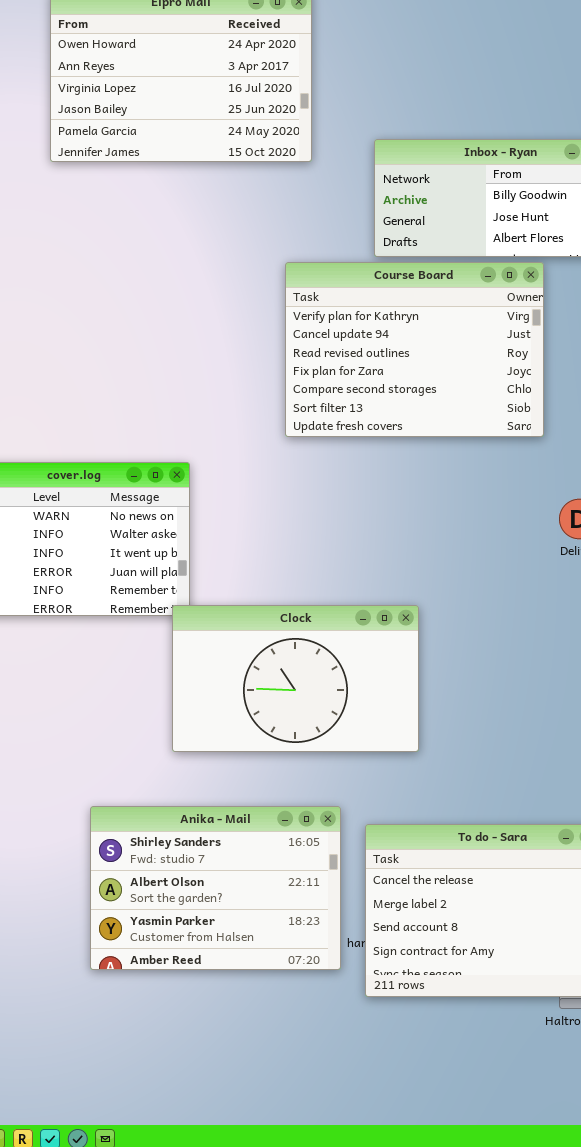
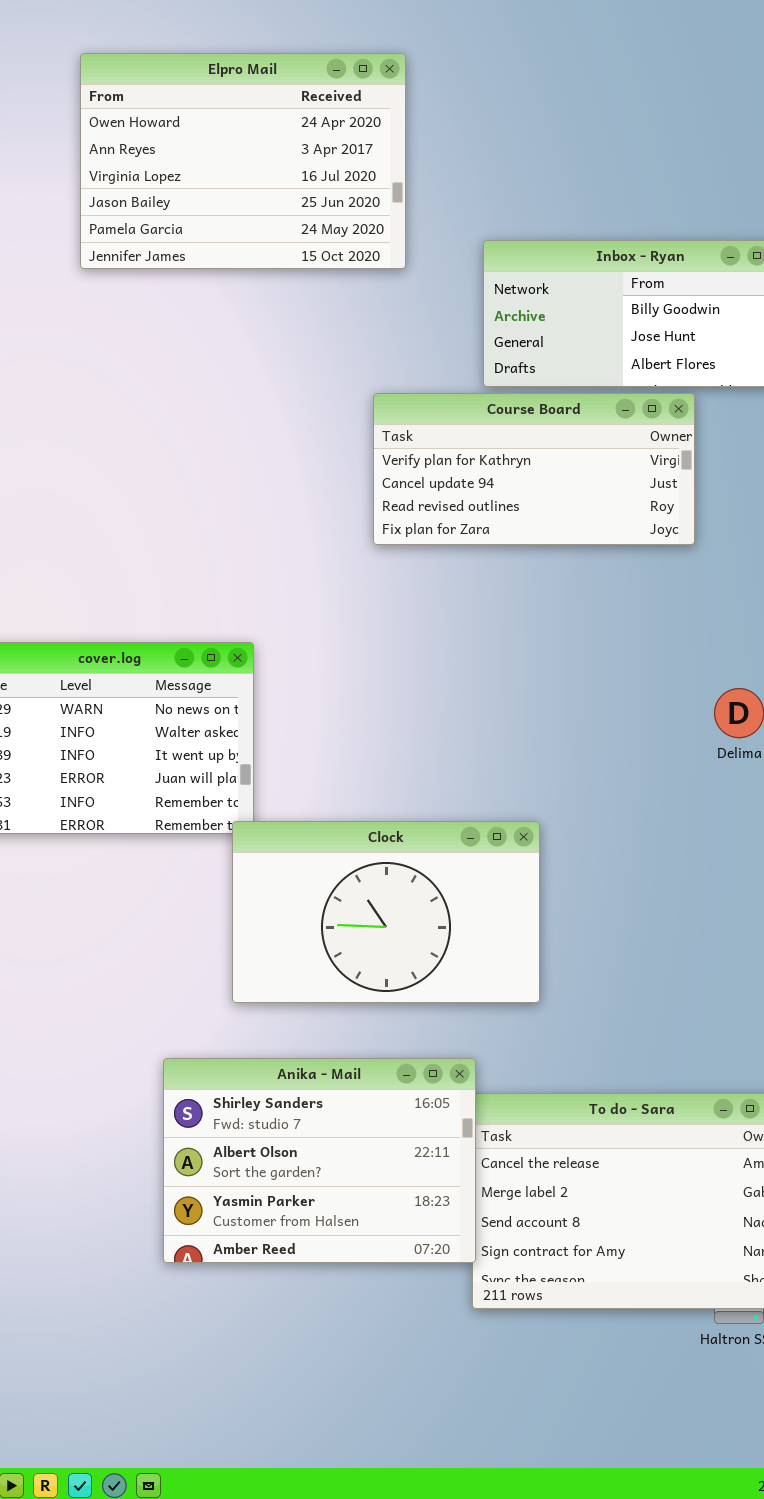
Course Board: [285,262,544,437] -> [373,393,695,545], resized
Anika - Mail: [90,806,341,970] -> [163,1058,476,1263], moved

